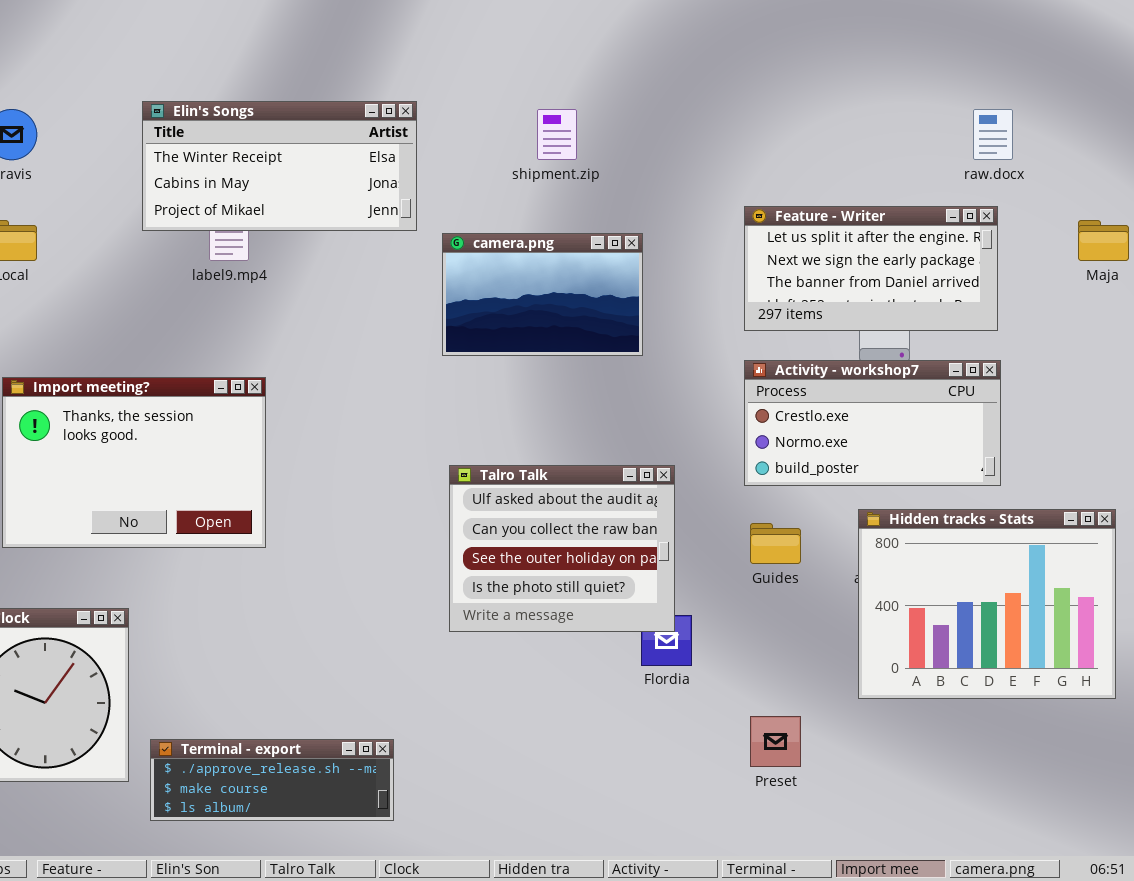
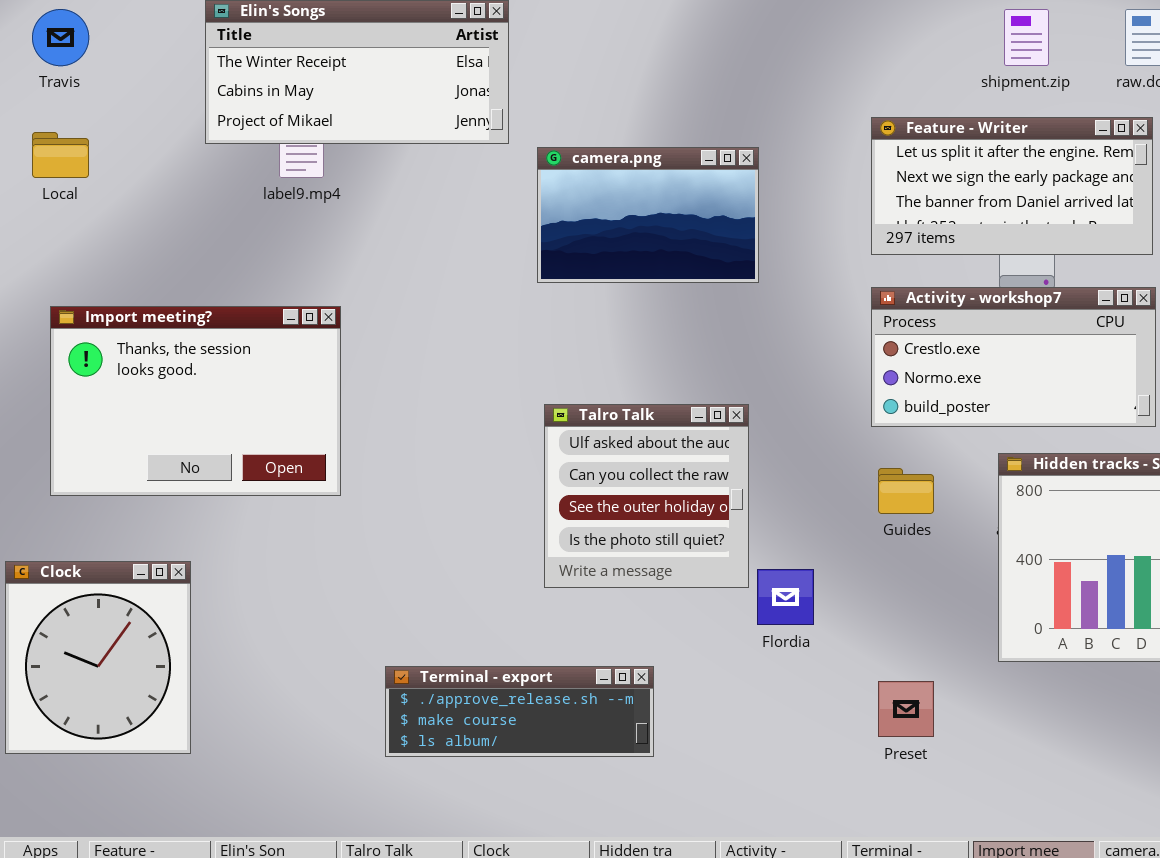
shipment.zip: [537,109,577,160] -> [1004,9,1049,66], moved
Talro Talk: [449,465,675,632] -> [544,404,749,588], resized
Terminal - export: [150,739,394,821] -> [385,666,654,757], moved

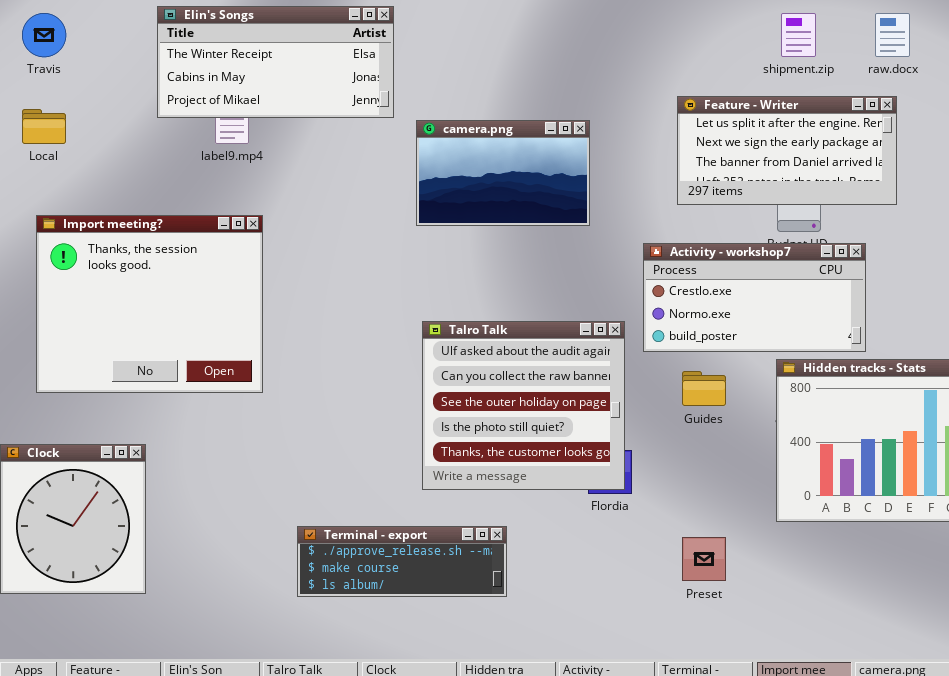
Activity - workshop7: [871,287,1156,427] -> [643,243,866,352], moved
Import meeting?: [50,306,341,496] -> [36,215,263,393], resized
Talro Talk: [544,404,749,588] -> [422,321,625,490], resized

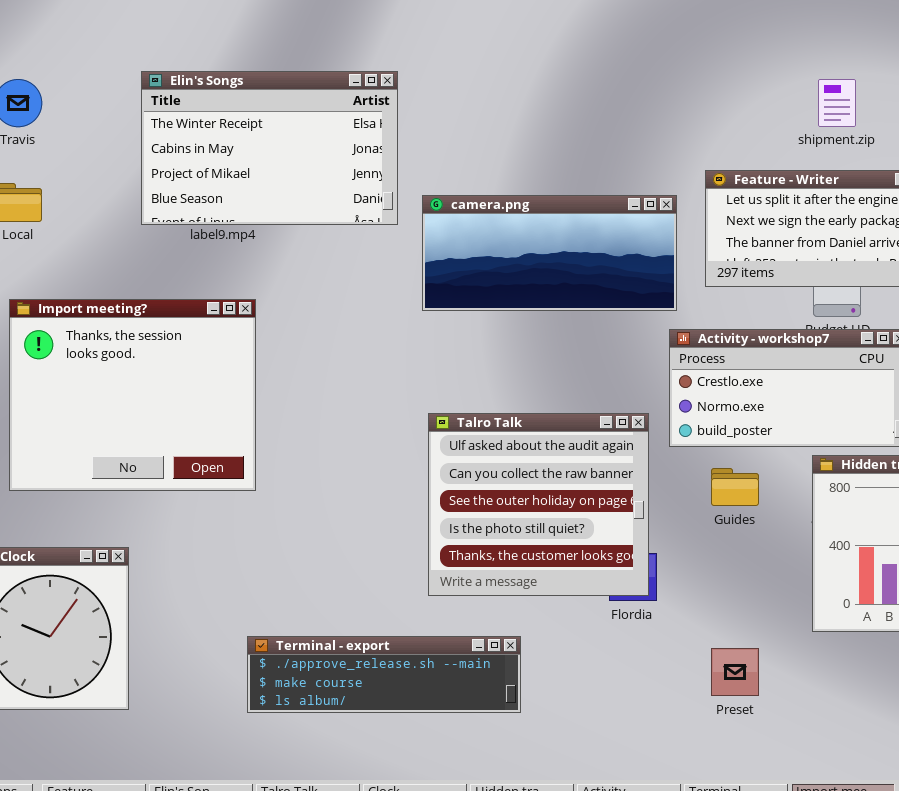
Elin's Songs: [157,6,394,118] -> [141,71,398,225], resized
camera.png: [416,120,590,226] -> [422,195,677,311], resized
Terminal - export: [297,526,507,597] -> [247,636,521,713], resized

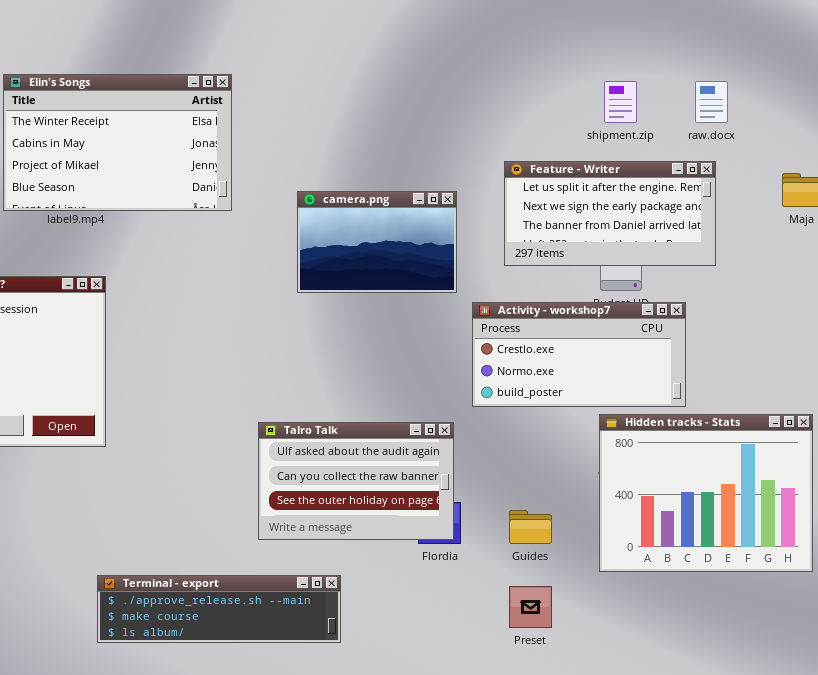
camera.png: [422,195,677,311] -> [297,191,457,293], moved, resized
Talro Talk: [428,413,649,596] -> [258,422,454,540], resized
Guides: [711,468,759,506] -> [509,510,552,544], moved

